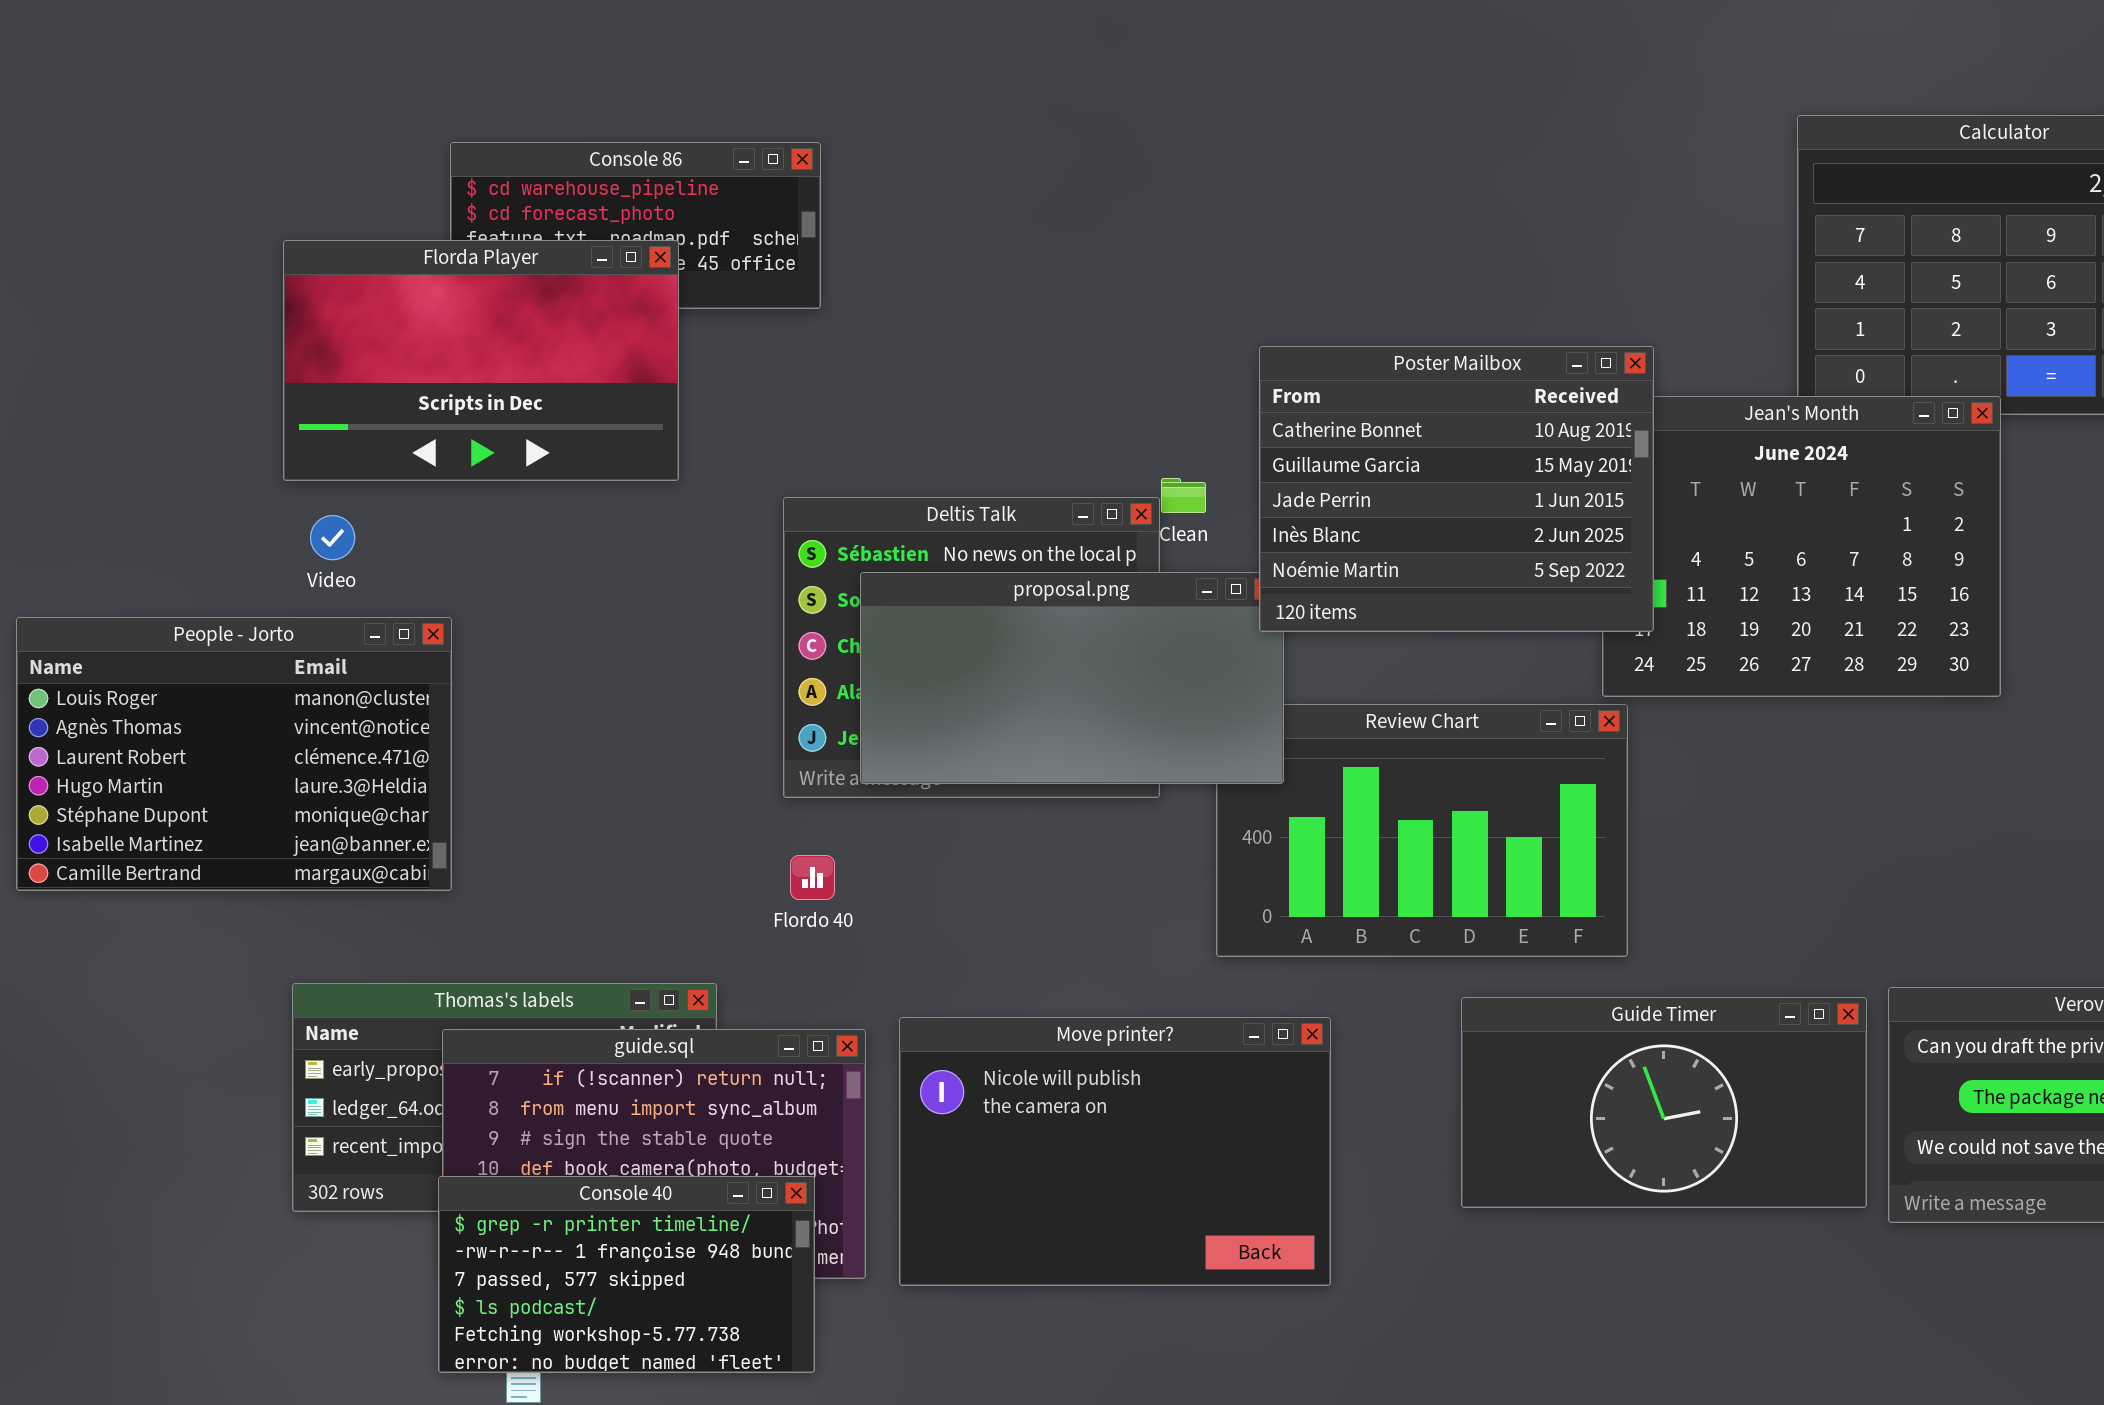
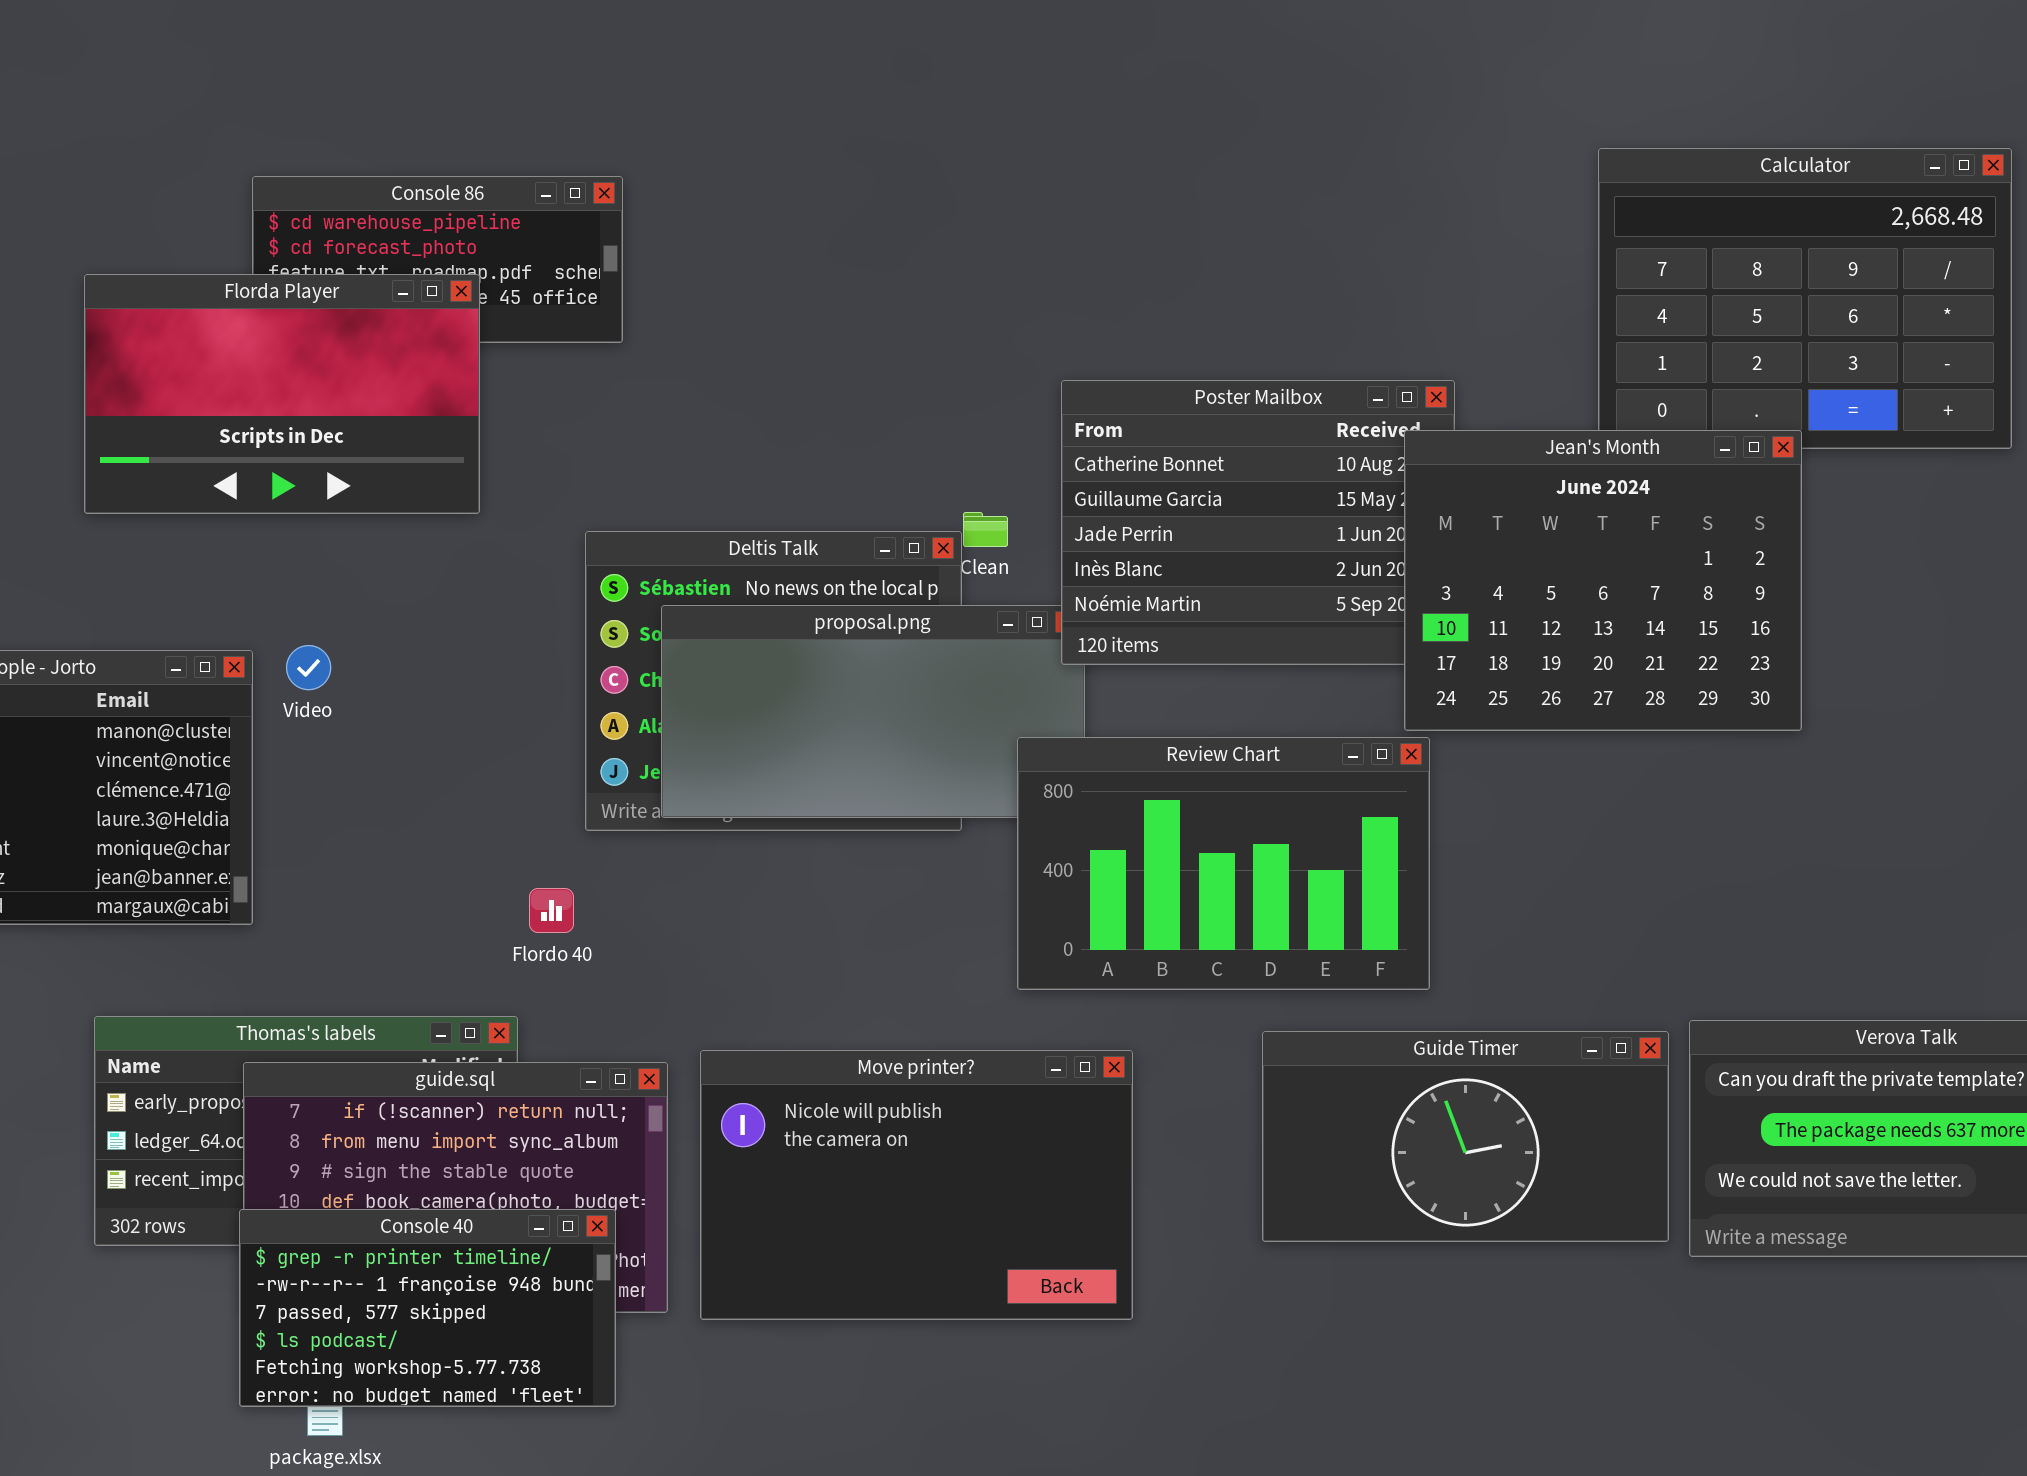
Jean's Month: [1602,396,2001,697] -> [1404,430,1802,731], raised
Video: [310,515,355,560] -> [286,645,331,690], moved
Review Chart: [1216,704,1628,957] -> [1017,737,1430,990], raised
Flordo 40: [790,855,835,900] -> [529,888,574,933], moved

